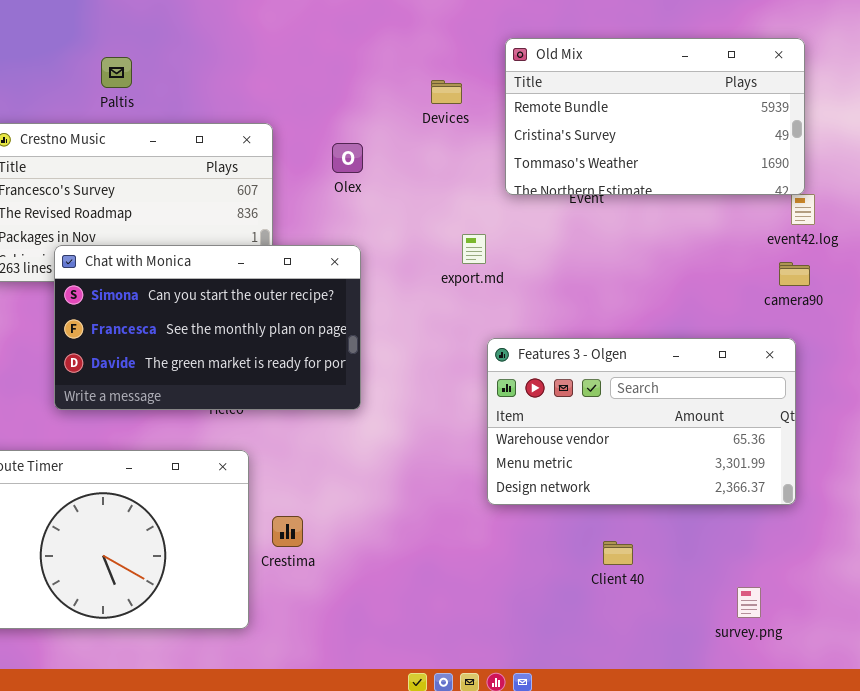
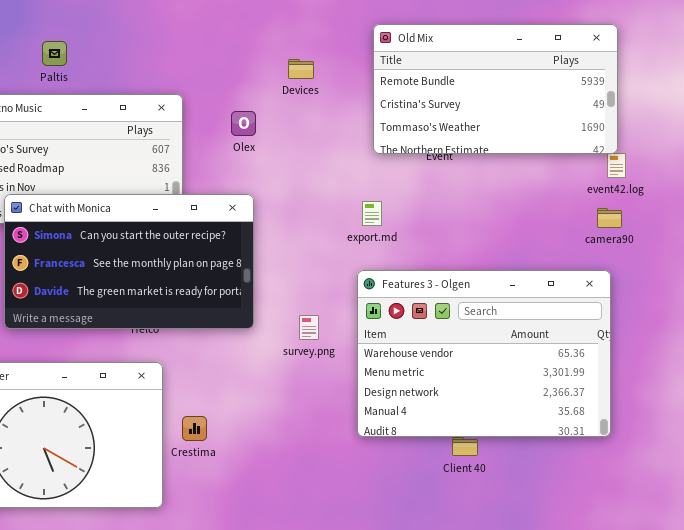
Devices: [431,80,462,104] -> [288,59,314,79], moved
export.md: [462,234,486,264] -> [362,201,382,226], moved
Features 3 - Olgen: [487,338,796,505] -> [357,270,611,437], resized
survey.png: [737,587,761,618] -> [299,315,319,340], moved

